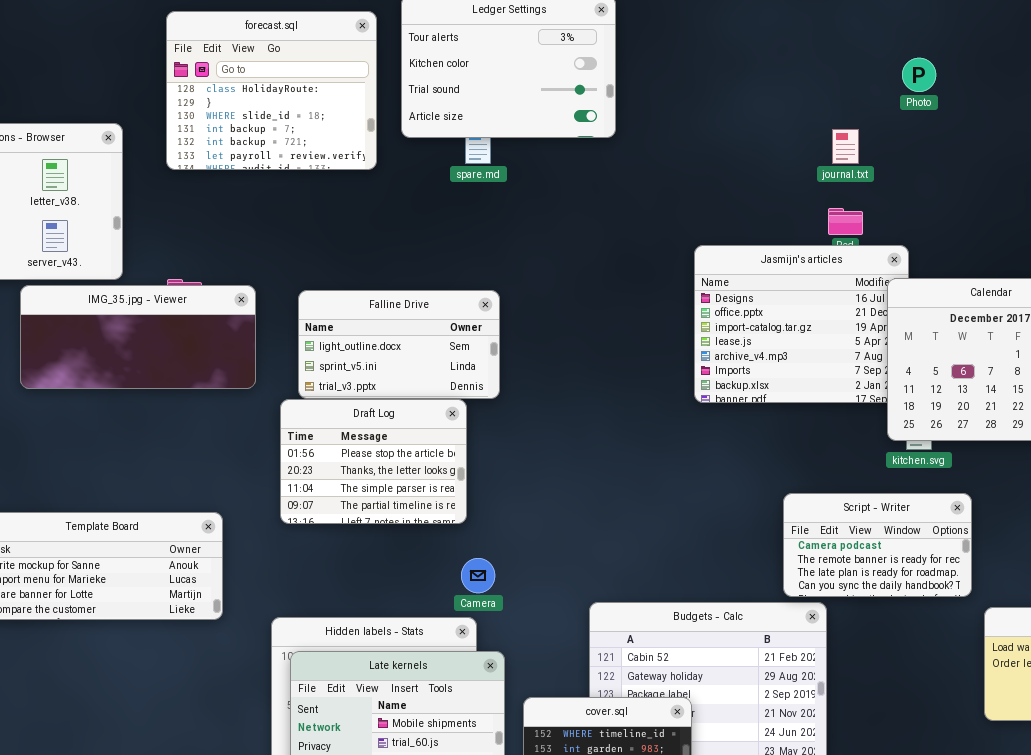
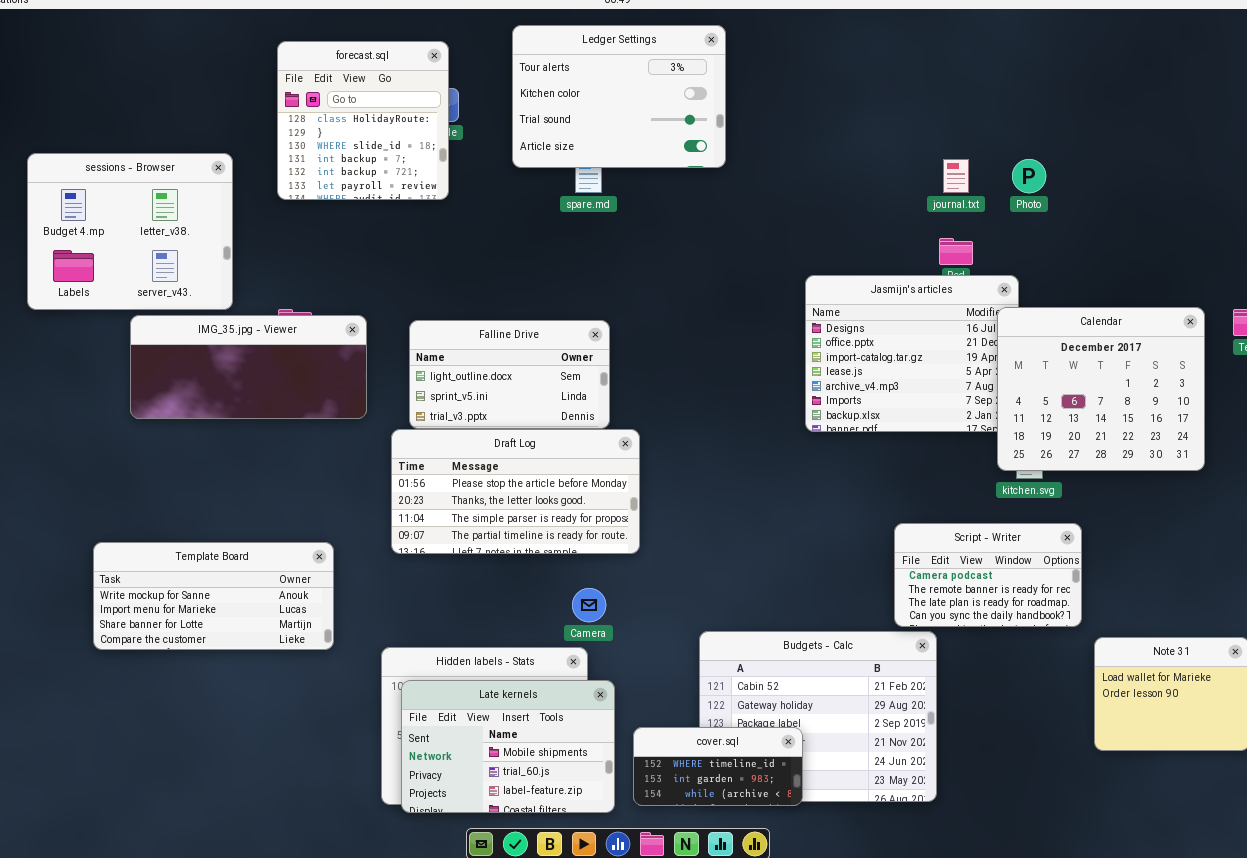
forecast.sql: [166,11,377,170] -> [277,41,449,200], resized
Photo: [902,58,936,92] -> [1012,159,1046,193], moved
Draft Log: [280,399,467,524] -> [391,429,640,554], resized

